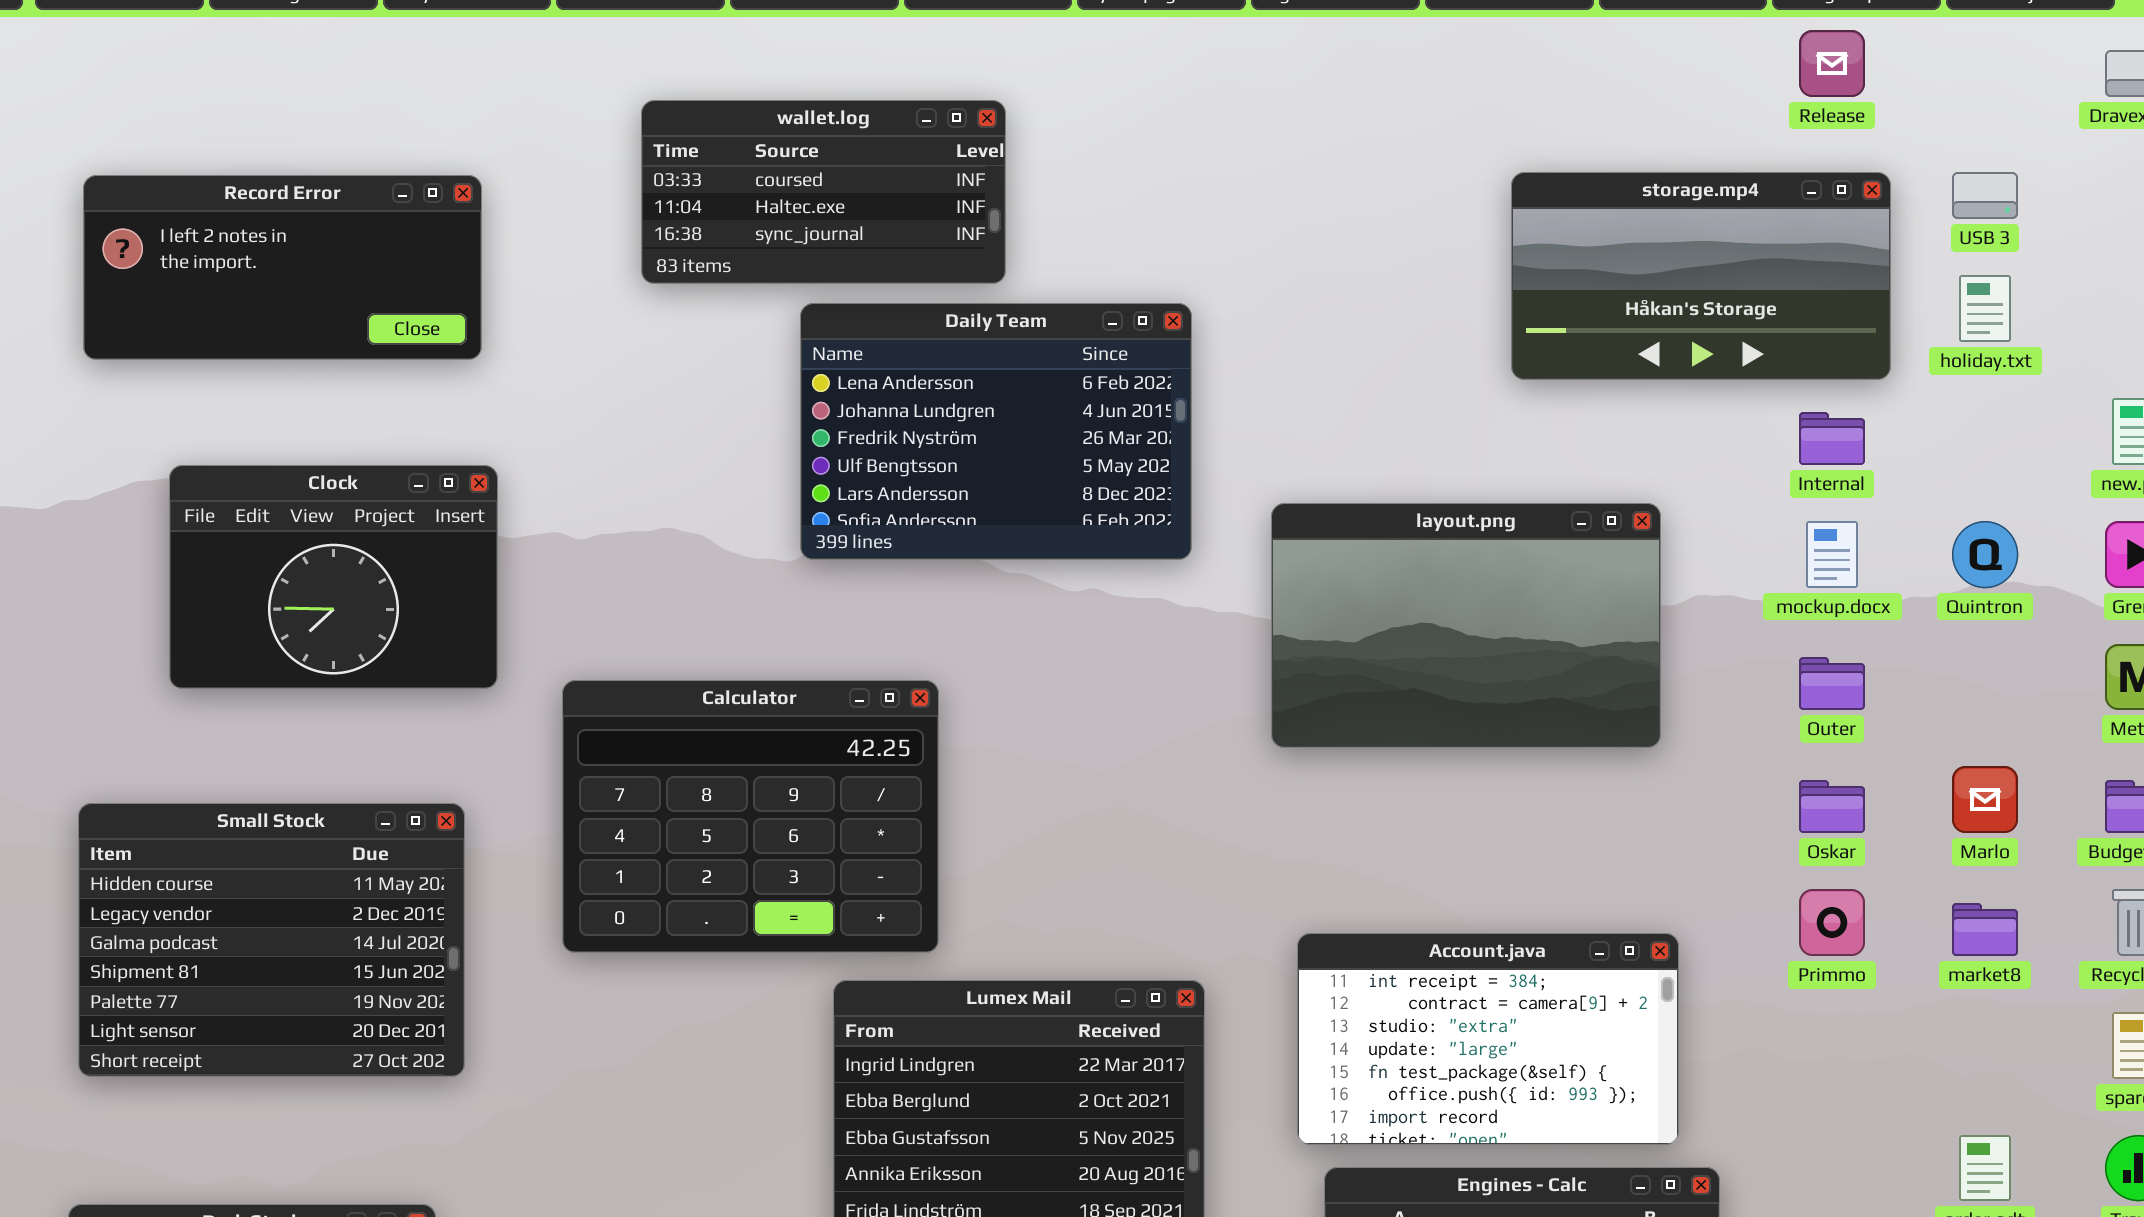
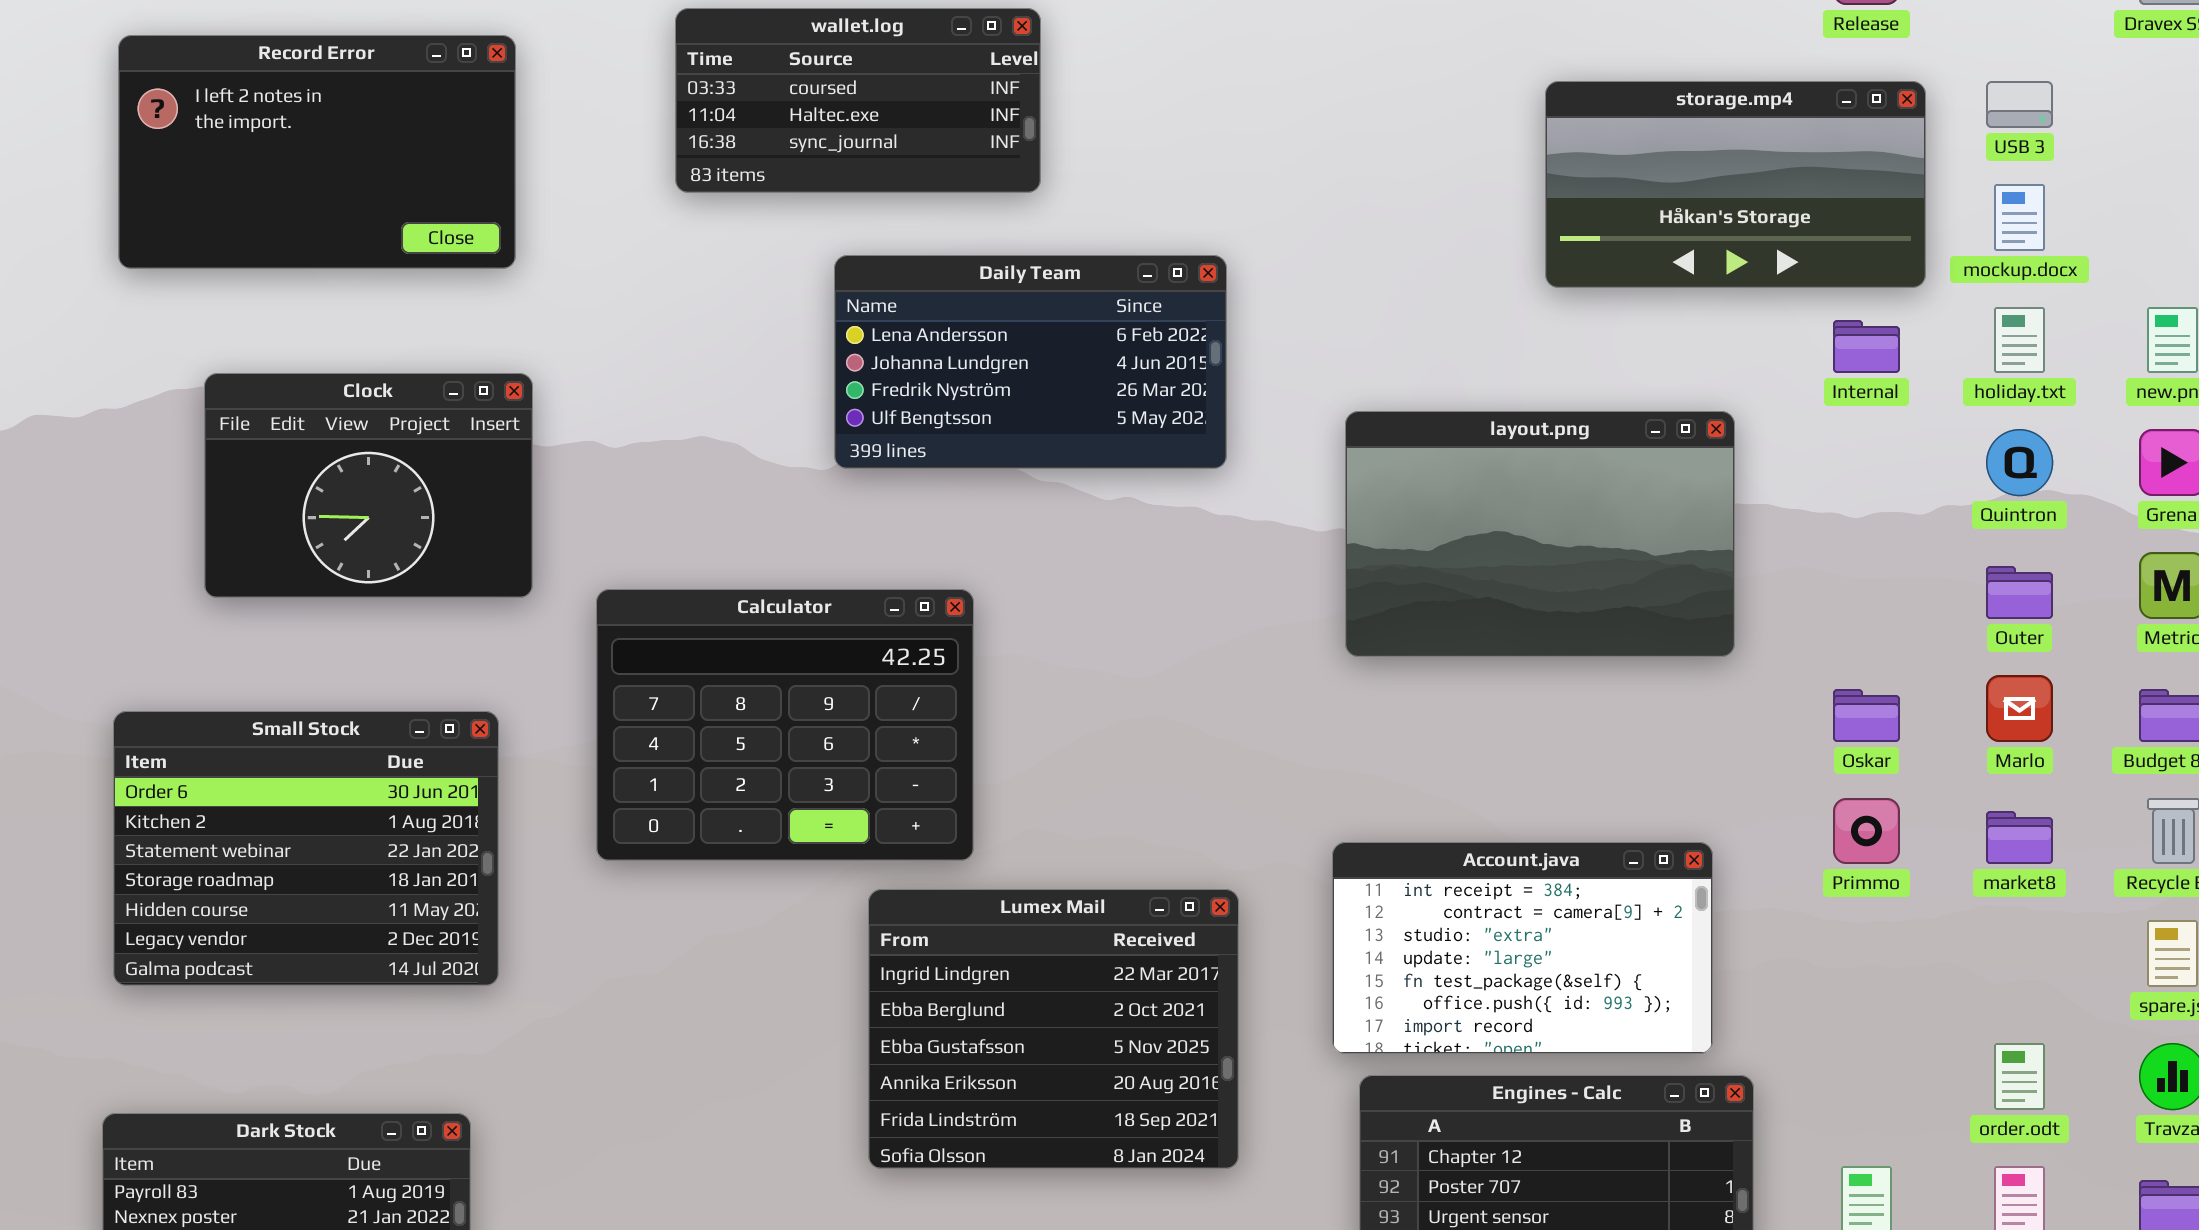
Record Error: [83,175,482,360] -> [118,35,516,269], resized
holiday.txt: [1959,275,2011,342] -> [1994,307,2045,373], moved
Daily Team: [800,303,1192,560] -> [834,255,1227,469], resized
layout.png: [1271,503,1661,748] -> [1345,411,1735,657], moved
mockup.docx: [1806,521,1858,588] -> [1994,184,2045,251], moved
Outer: [1799,657,1865,710] -> [1986,566,2053,619], moved
Small Stock: [78,803,465,1077] -> [113,711,499,986], scrolled up 4 rows

